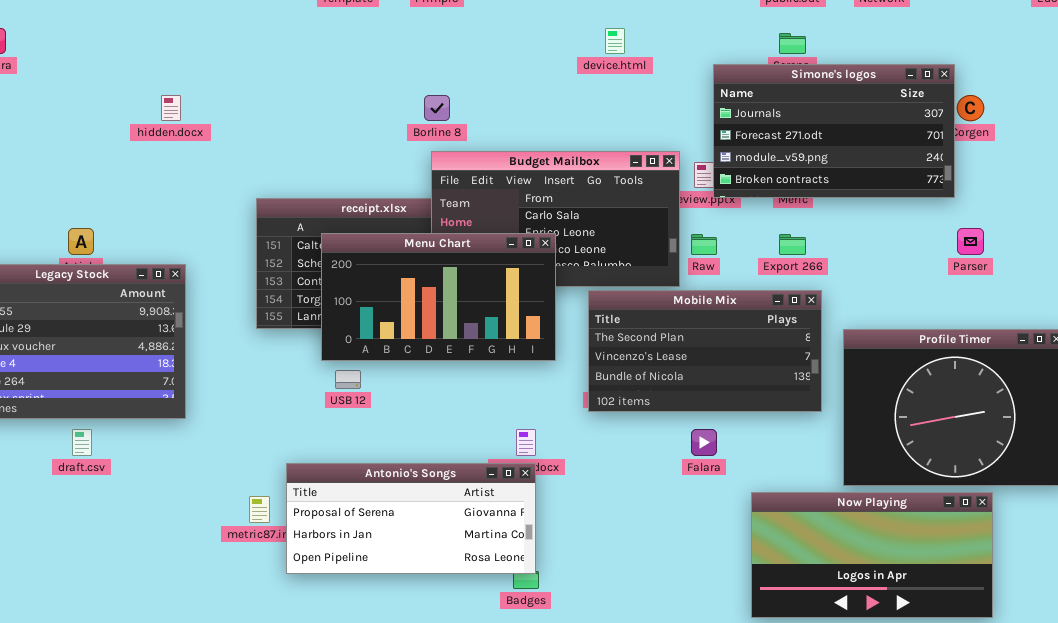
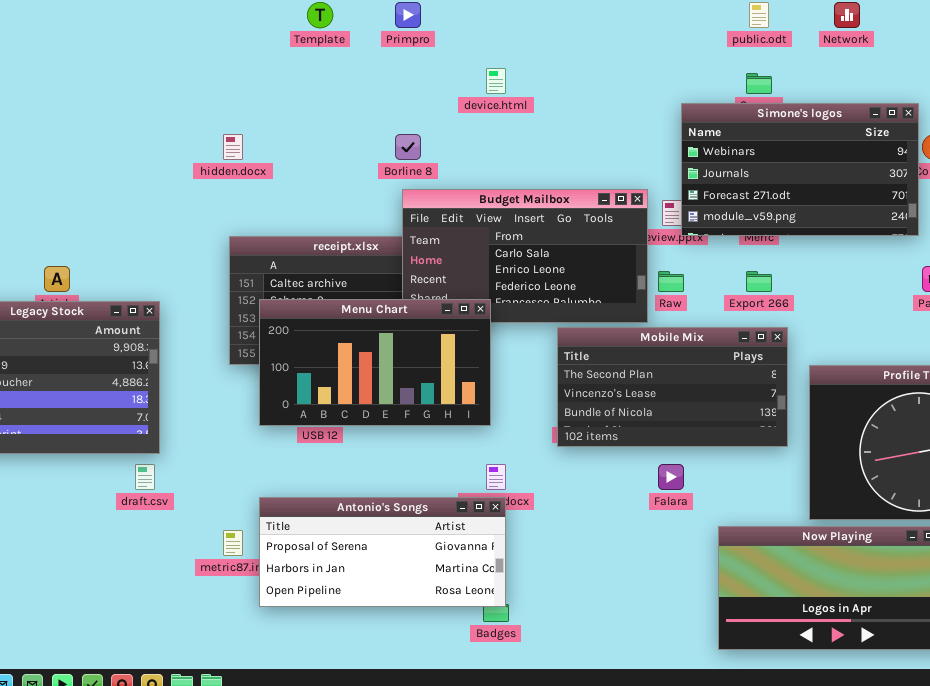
device.html: [605,28,625,54] -> [486,68,506,94], moved
Simone's logos: [713,64,955,198] -> [681,103,919,236], scrolled up 1 row
hidden.docx: [161,95,181,121] -> [223,134,243,160], moved
Menu Chart: [321,233,556,361] -> [259,299,491,426], moved
draft.csv: [72,429,92,456] -> [135,464,155,490], moved

